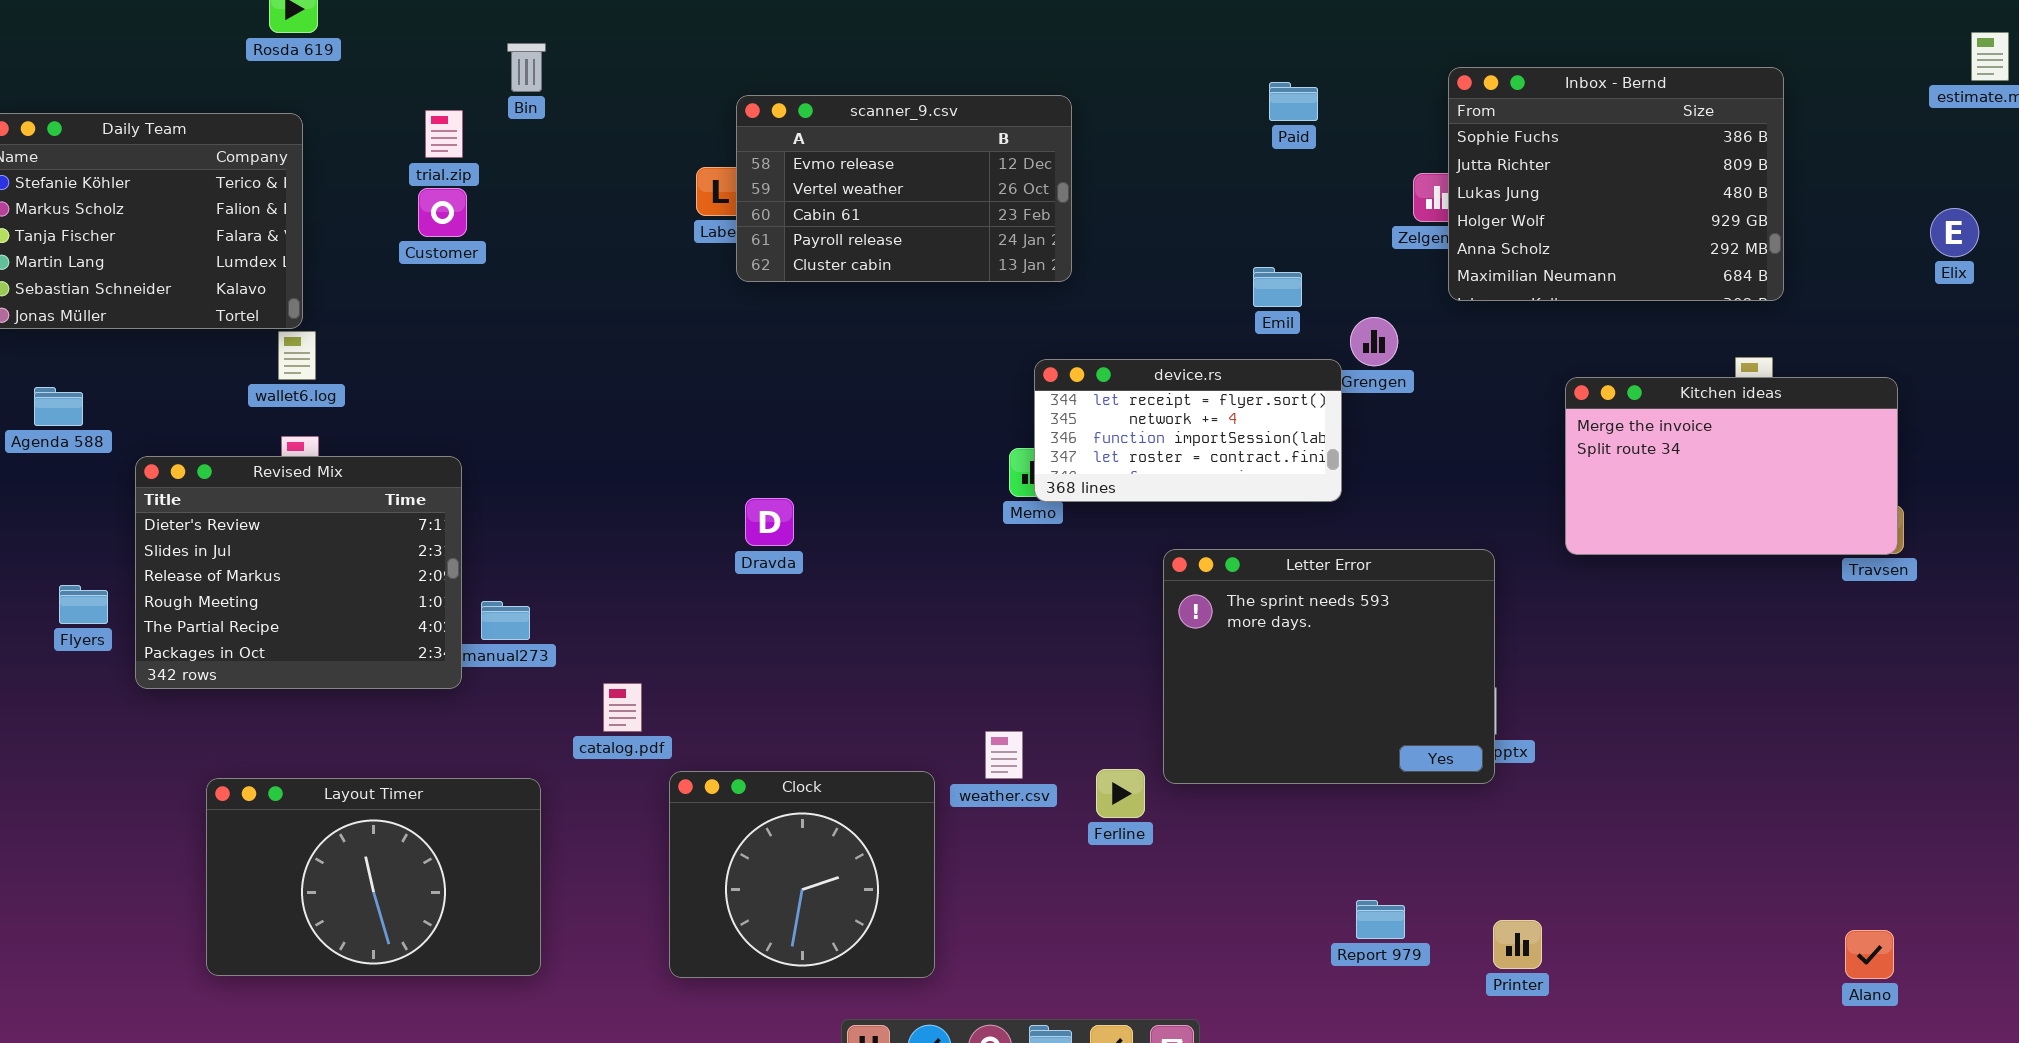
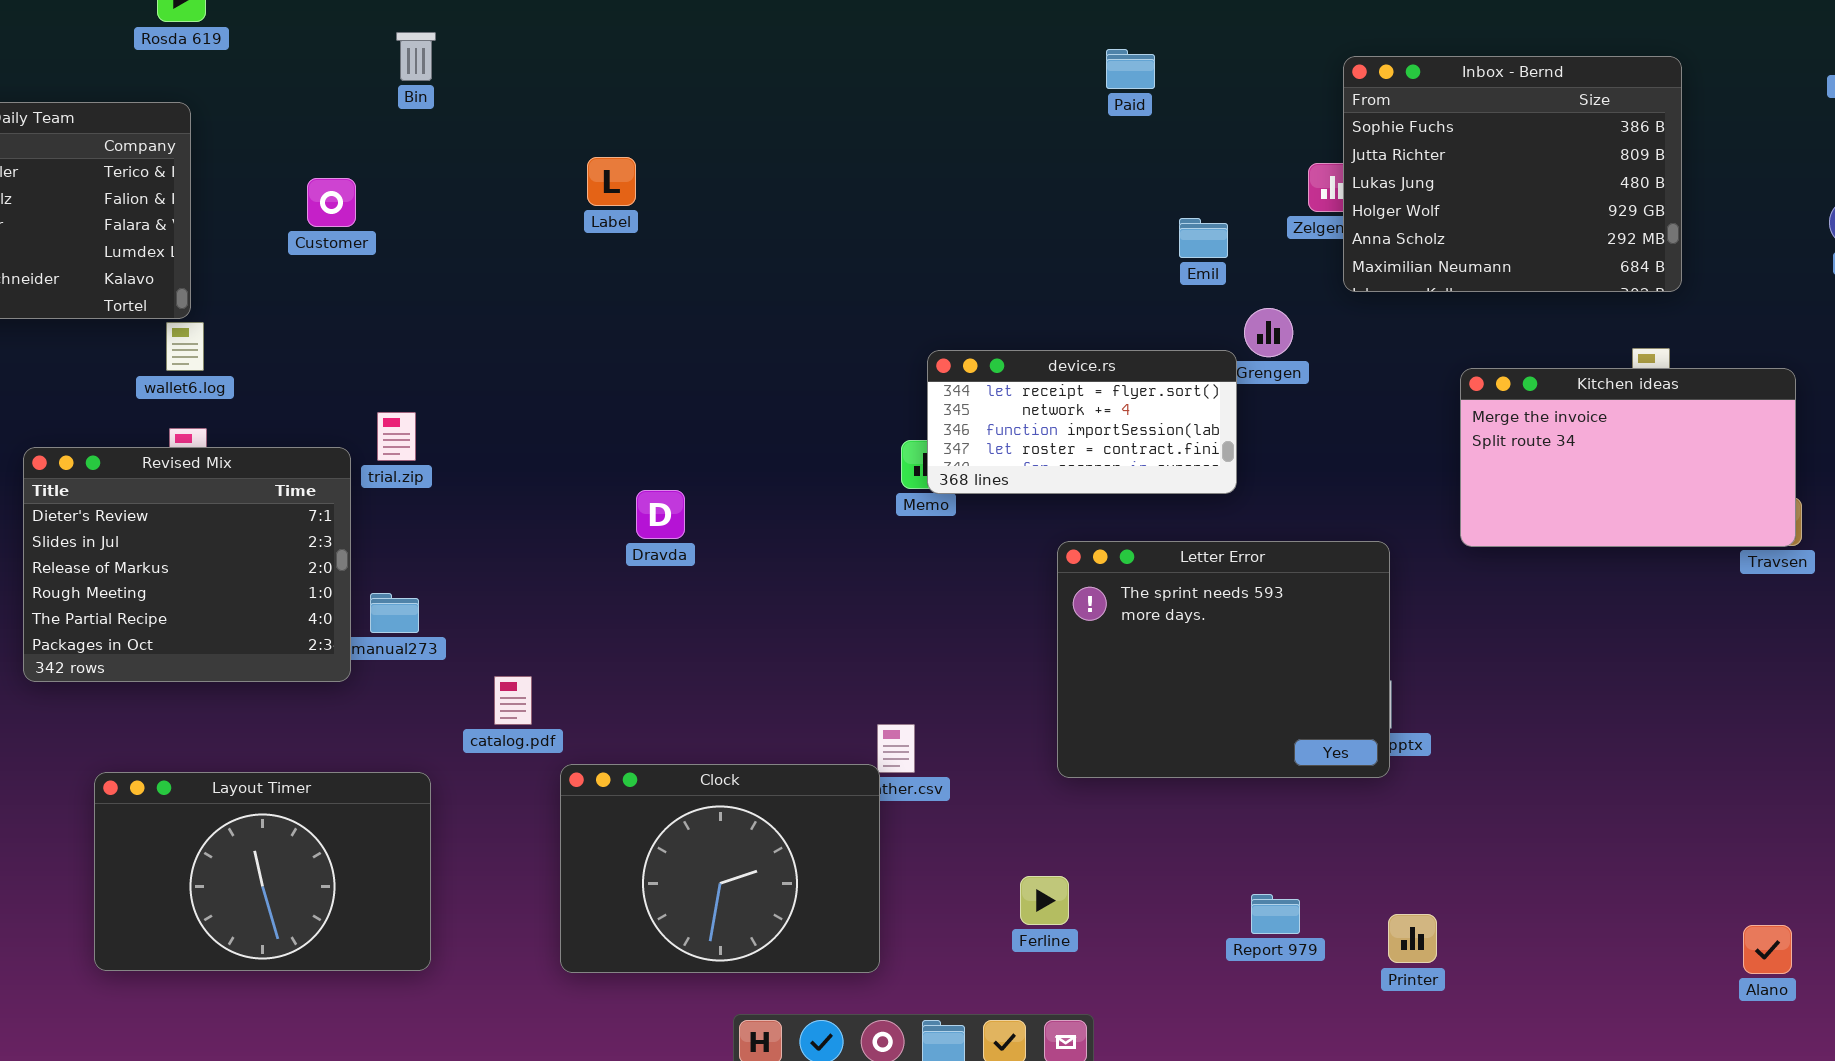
Paid: [1269,82,1318,121] -> [1106,49,1155,89], moved
scanner_9.csv: [736,95,1072,282] -> none, closed
trial.zip: [425,110,463,158] -> [377,412,416,461], moved
Emil: [1253,267,1302,307] -> [1179,218,1228,258], moved
Ferline: [1096,769,1145,818] -> [1020,876,1069,925], moved
Clock: [669,771,935,978] -> [560,764,880,973], resized

